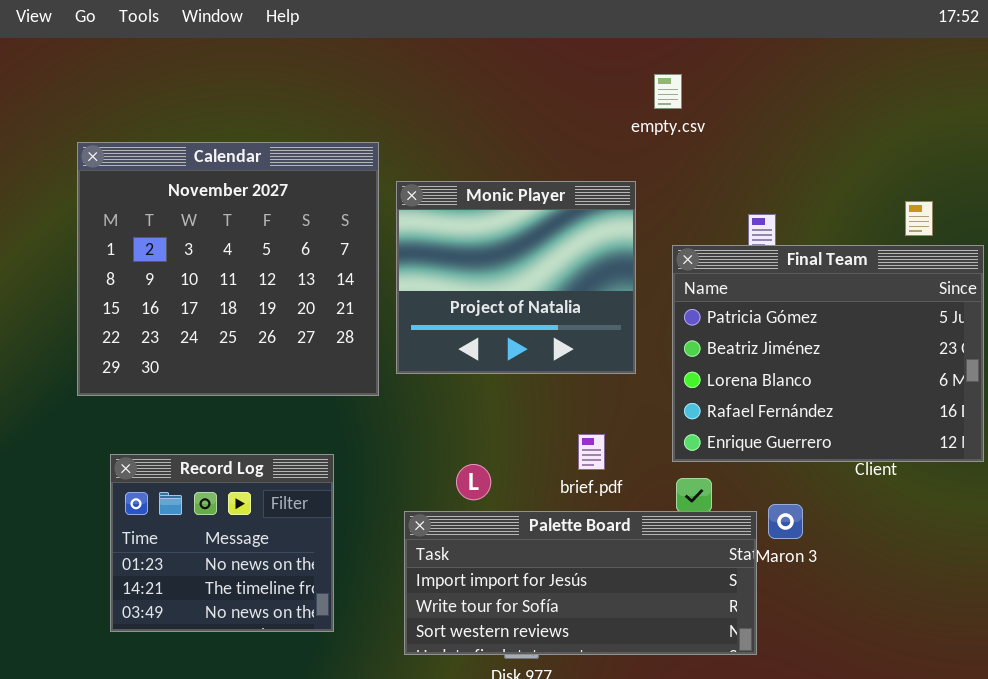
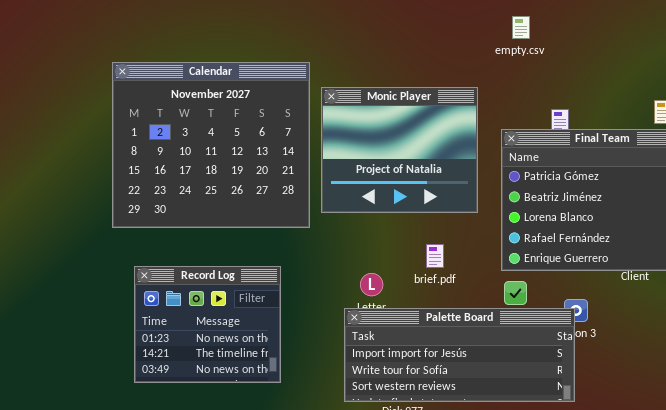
empty.csv: [654,74,682,109] -> [512,16,530,39], moved
brief.pdf: [578,434,605,470] -> [426,244,444,268], moved
Palette Board: [404,511,757,655] -> [344,308,575,402], moved

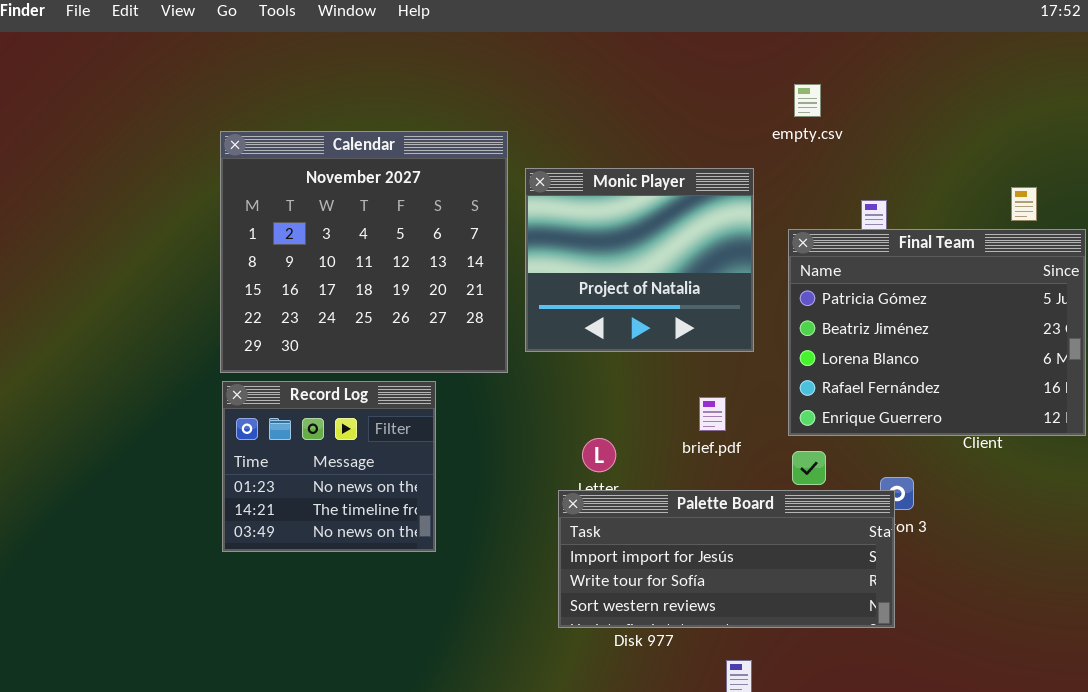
empty.csv: [512,16,530,39] -> [794,84,821,117], moved
brief.pdf: [426,244,444,268] -> [699,397,726,431], moved
Record Log: [134,266,281,383] -> [222,381,436,552], moved

